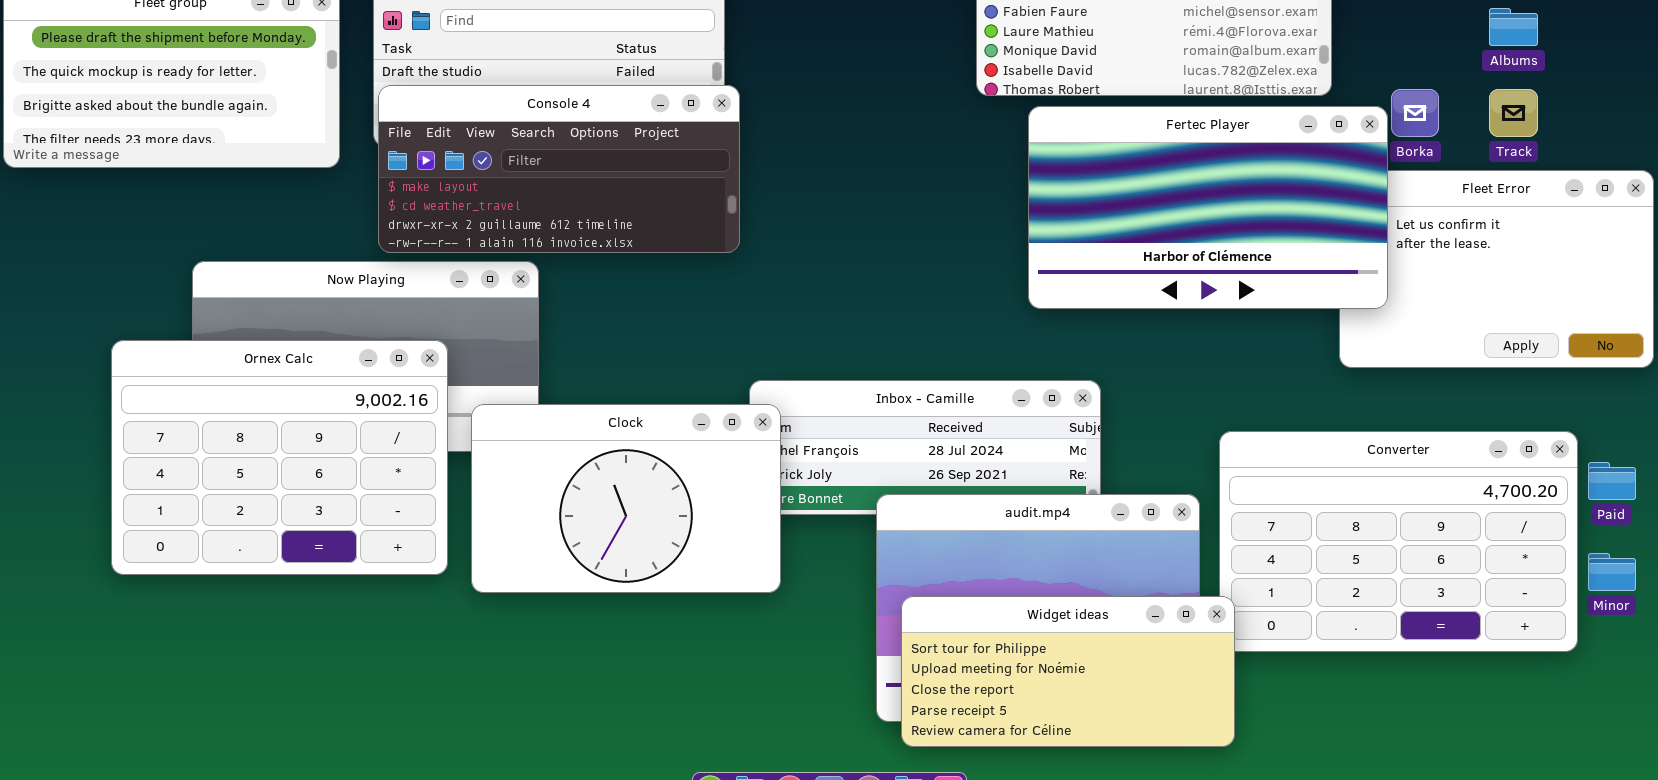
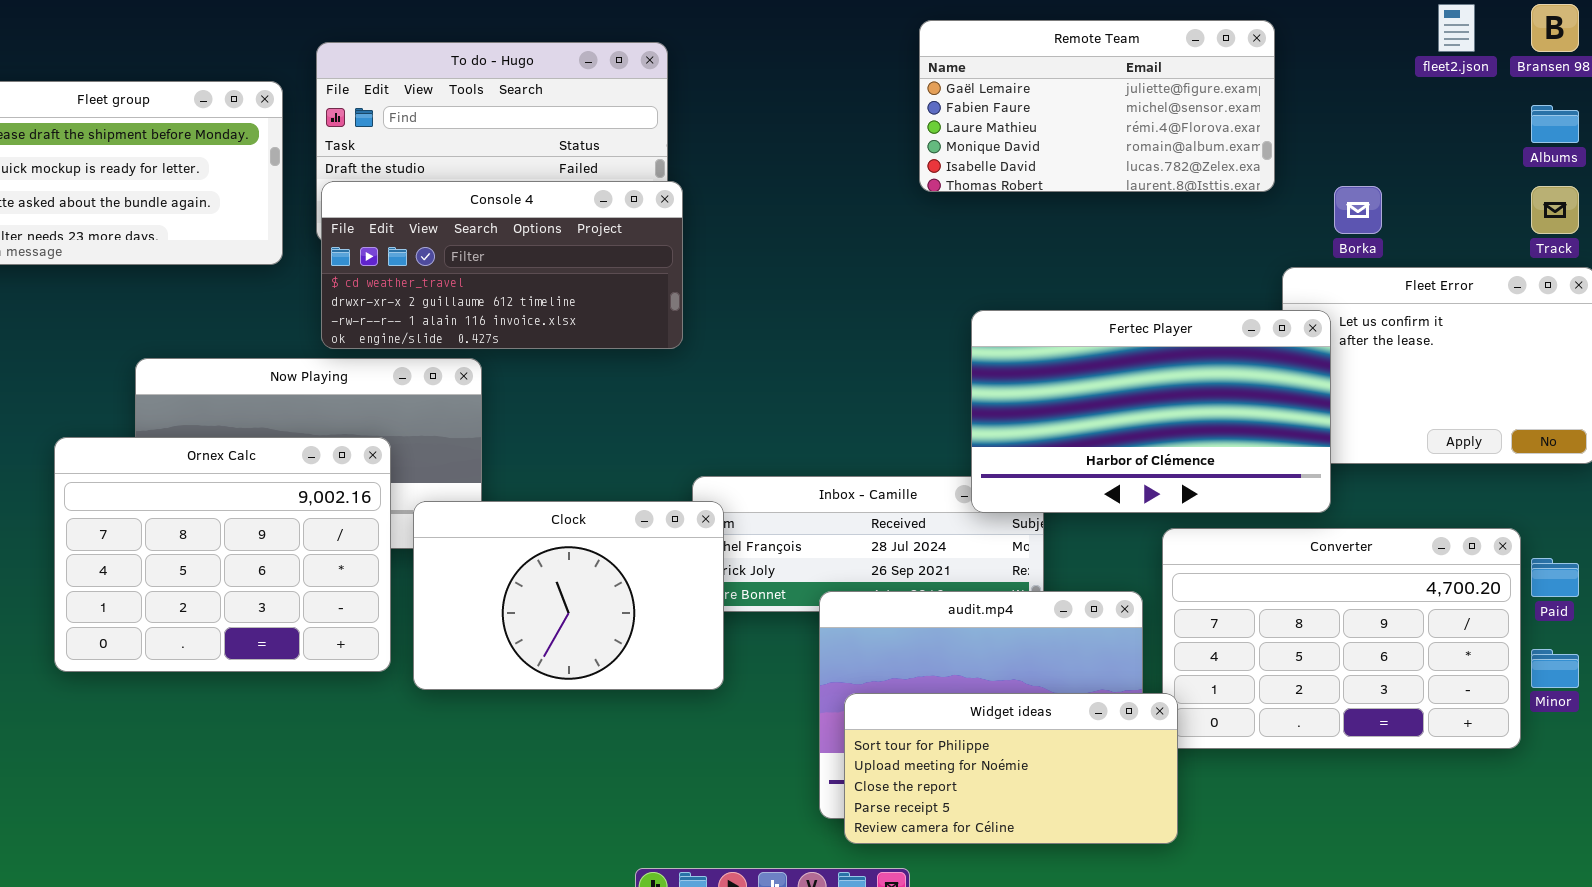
Albums: [1489,8,1538,46] -> [1531,105,1579,143], moved
Console 4: [378,85,740,253] -> [321,181,683,349], scrolled down 1 row
Track: [1489,89,1538,137] -> [1531,186,1579,234], moved
Fertec Player: [1028,106,1388,309] -> [971,310,1331,513], moved

